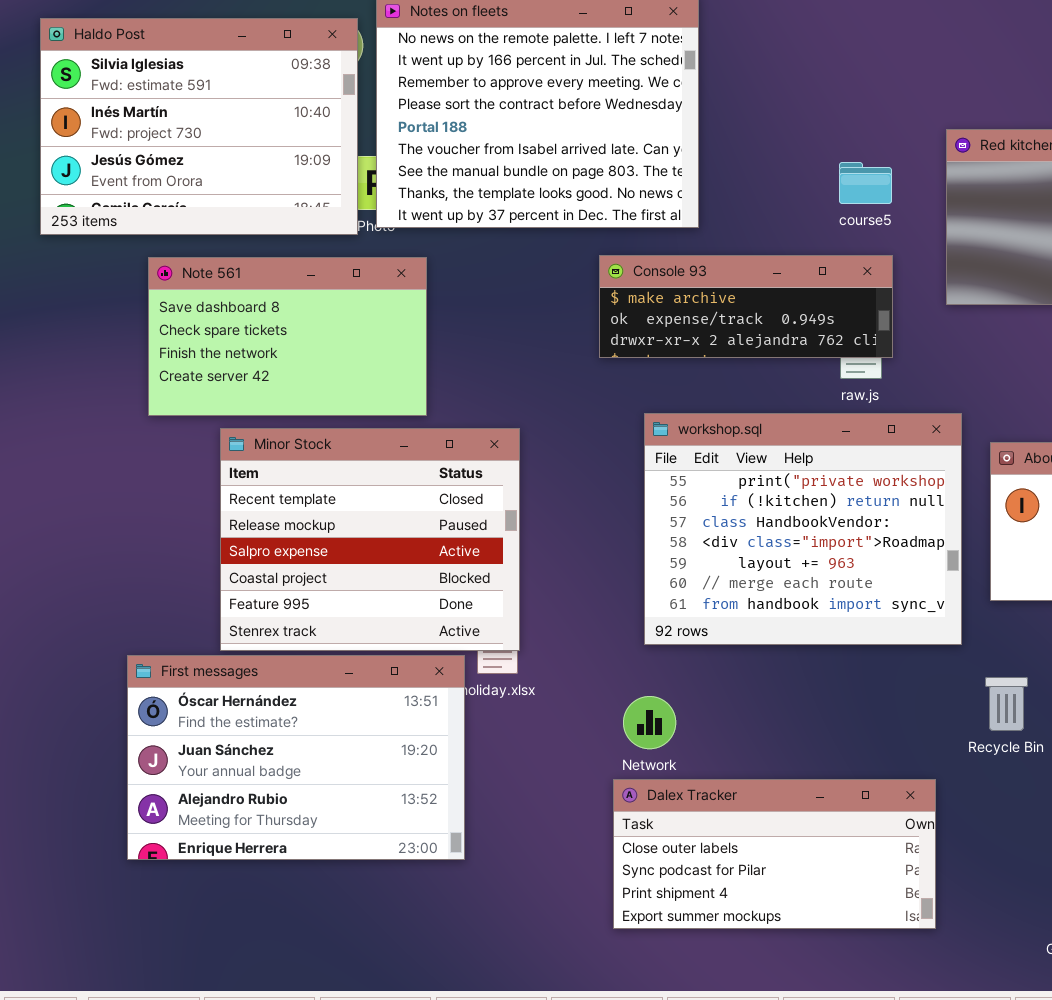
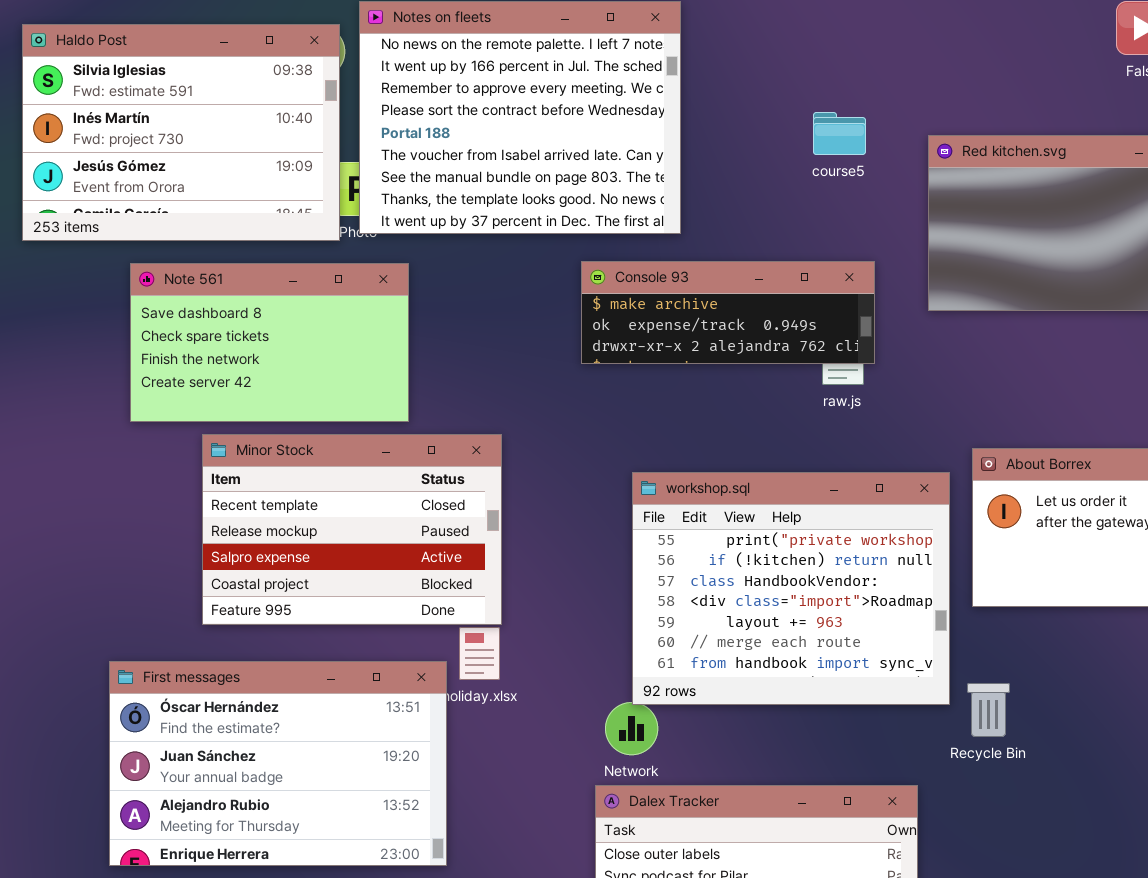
course5: [839,162,892,204] -> [813,112,866,155], moved
workshop.sql: [644,413,962,645] -> [632,472,950,705], moved
Minor Stock: [220,428,520,651] -> [202,434,502,625], resized

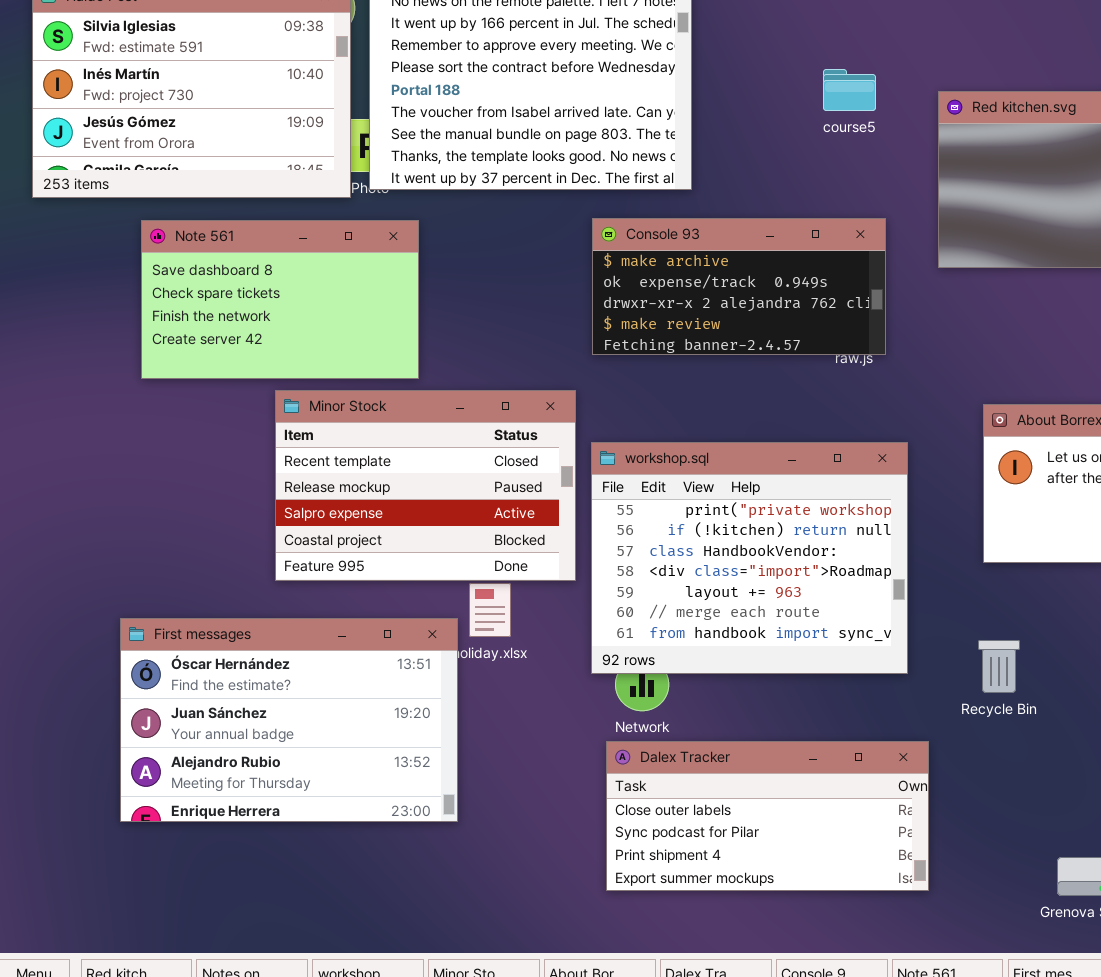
Console 93: [581,261,875,364] -> [592,218,886,355], resized
Minor Stock: [202,434,502,625] -> [275,390,576,581], moved
workshop.sql: [632,472,950,705] -> [591,442,908,674], moved

